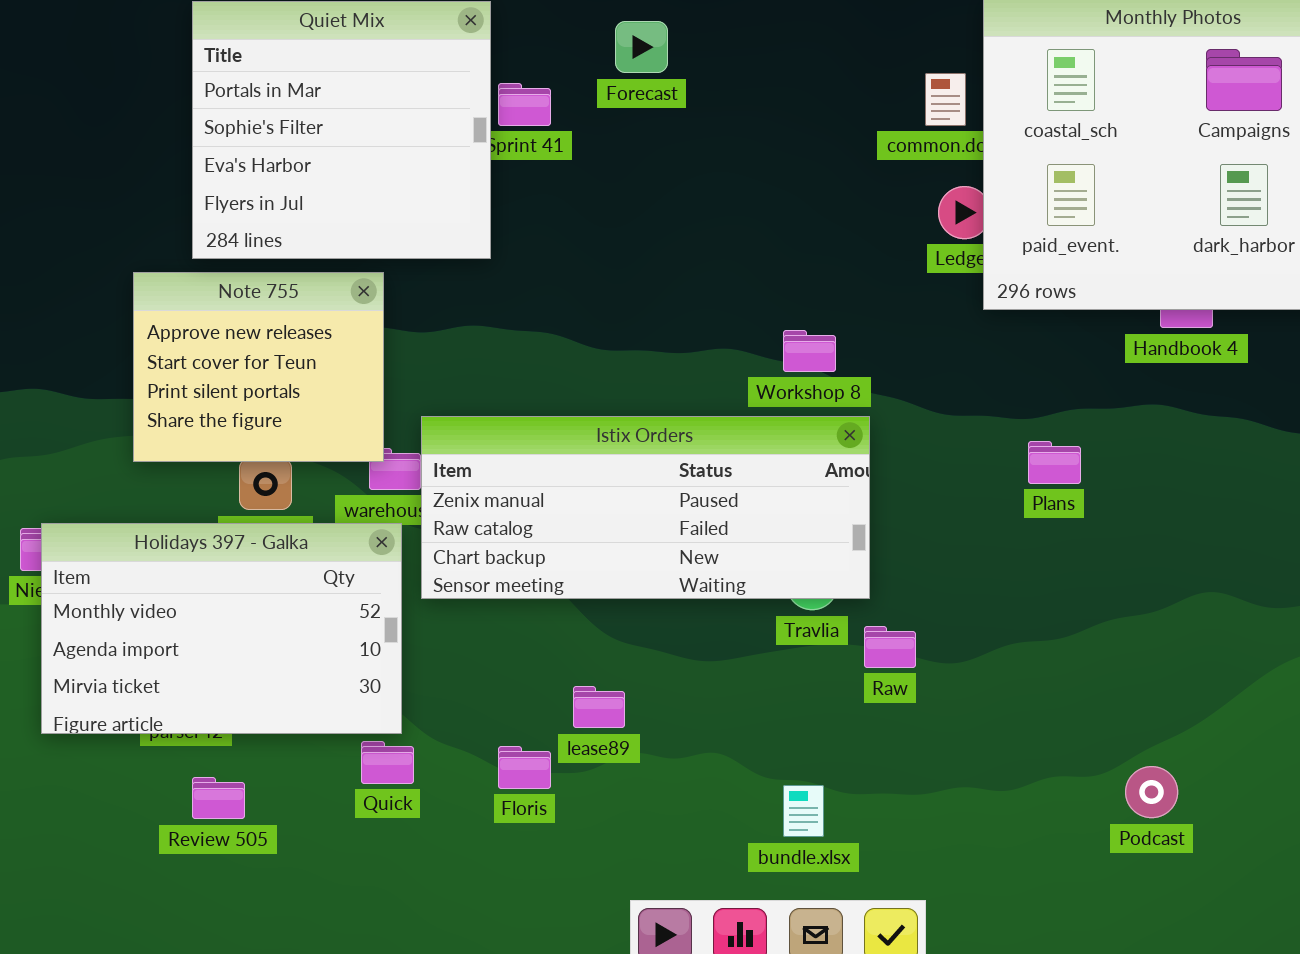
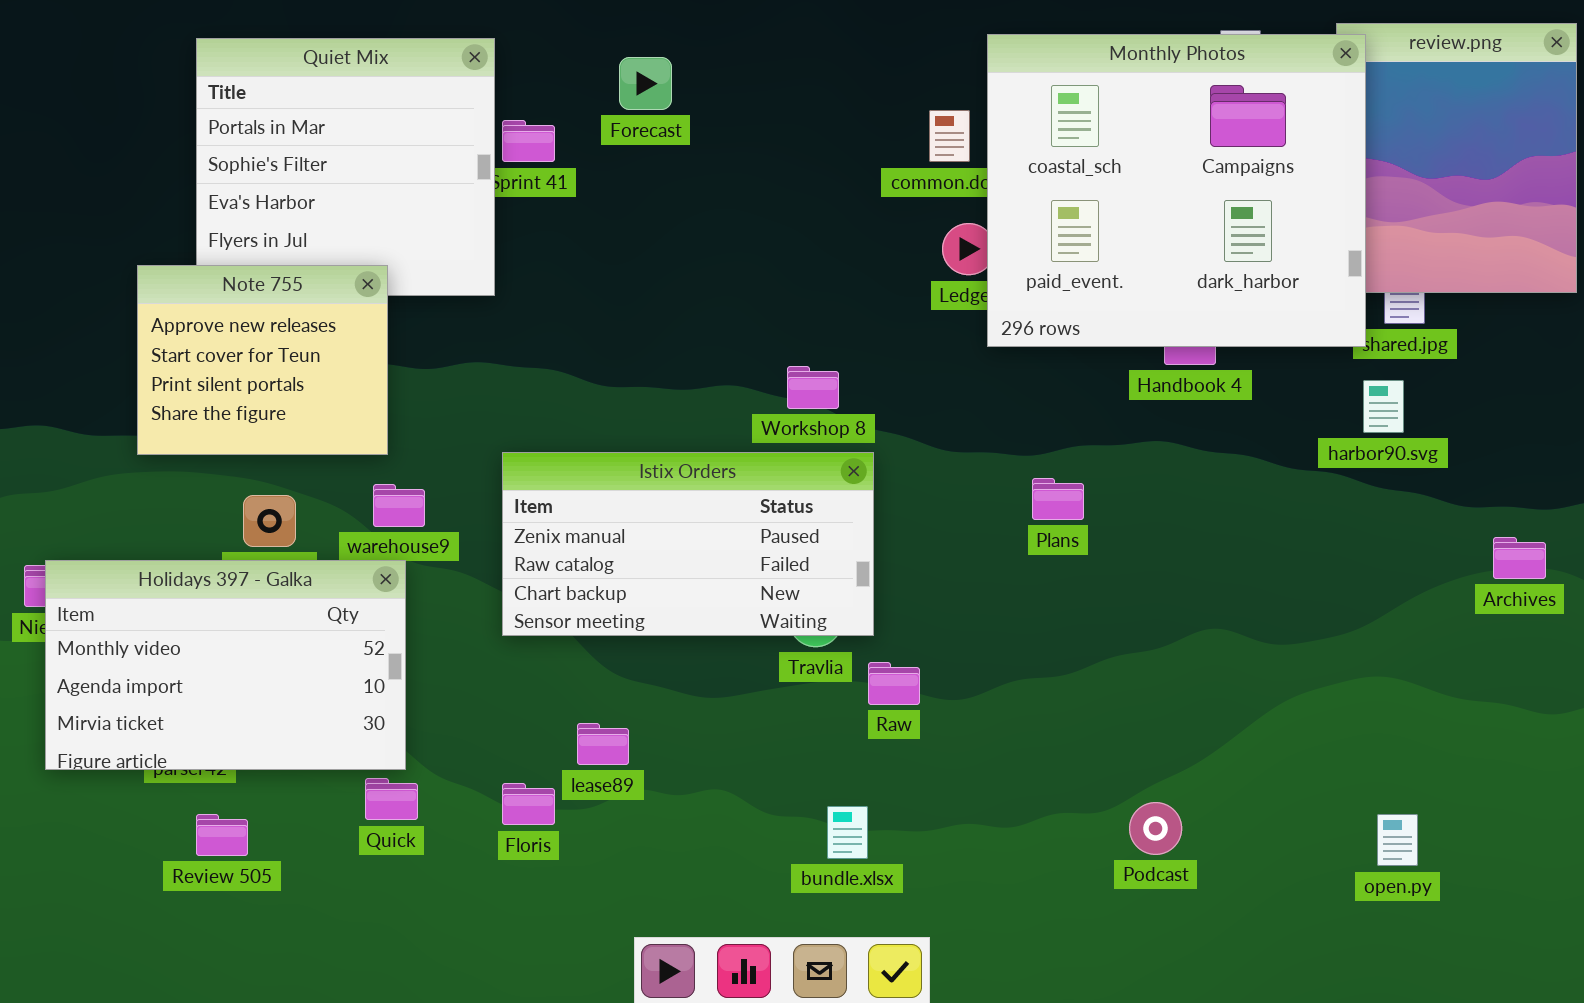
Note 755: [133,272,384,462] -> [137,265,388,455], moved
Istix Orders: [421,416,870,599] -> [502,452,874,636], resized
bundle.xlsx: [783,785,824,837] -> [827,806,868,859], moved

